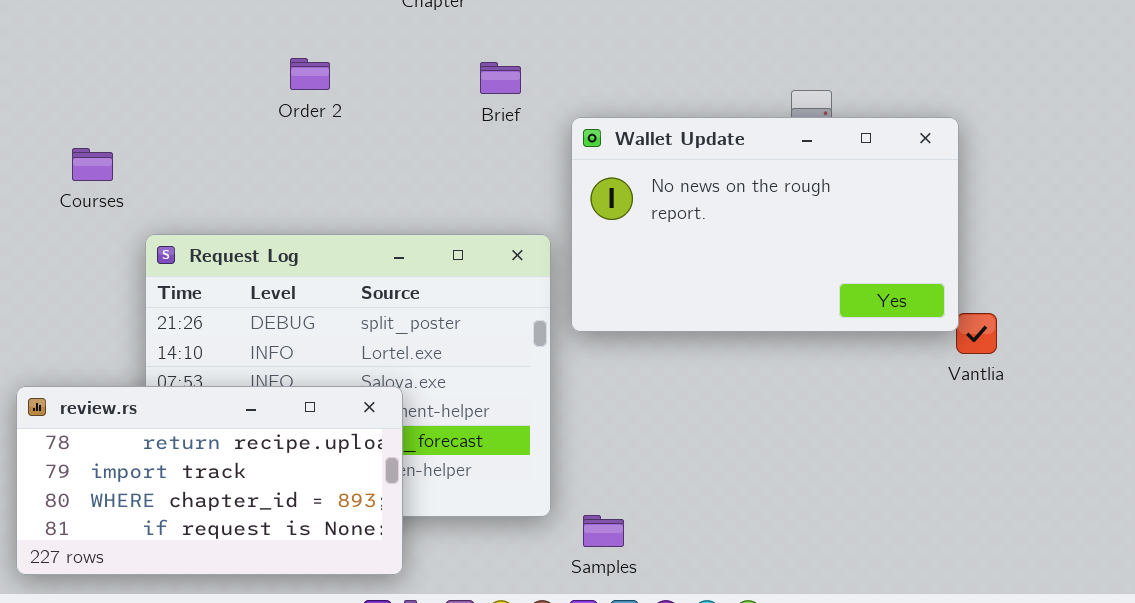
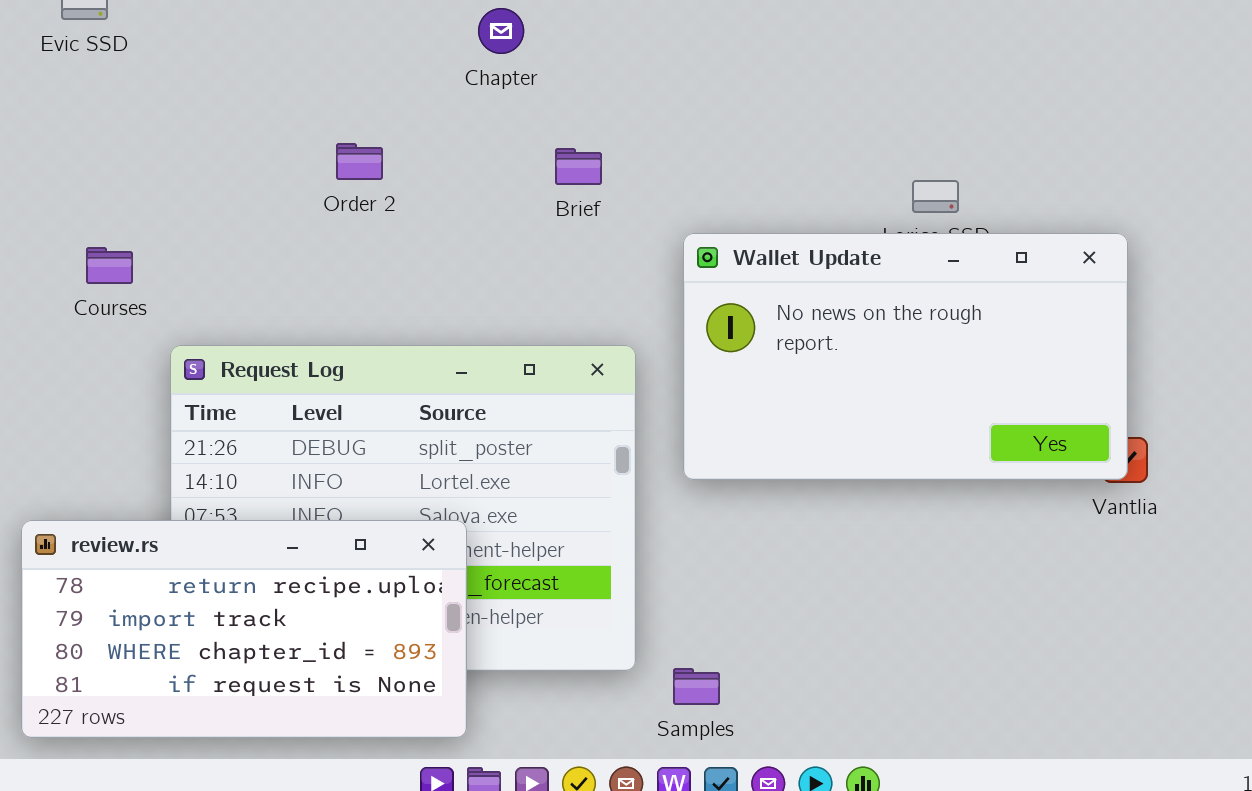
Wallet Update: [571,117,959,332] -> [683,233,1128,480], moved

